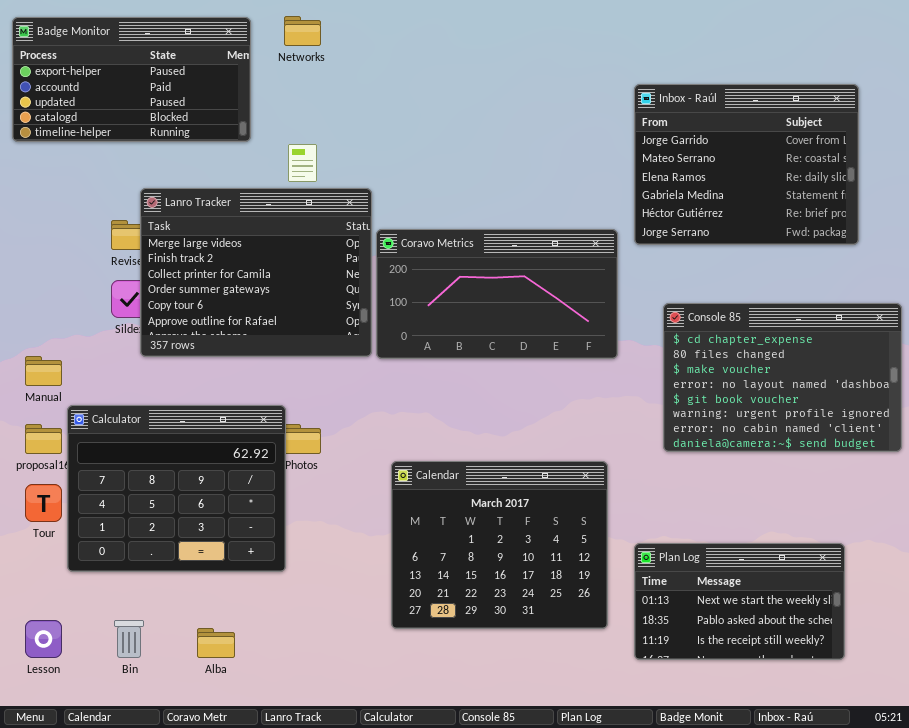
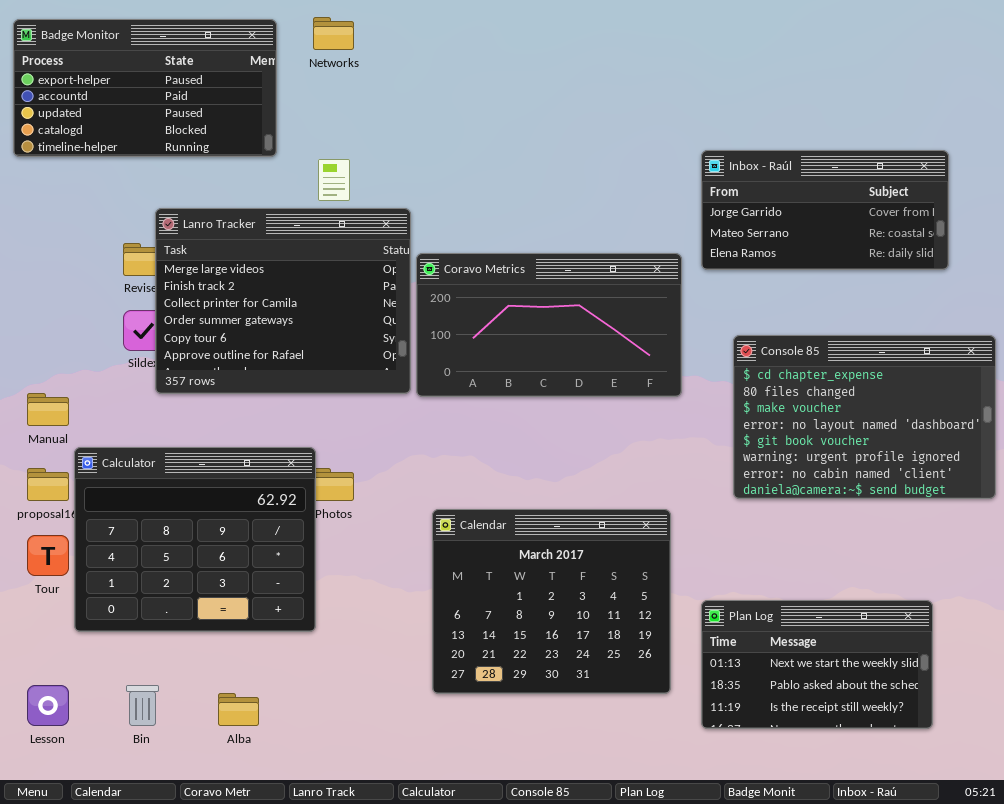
Inbox - Raúl: [634,84,859,245] -> [701,150,949,270], resized

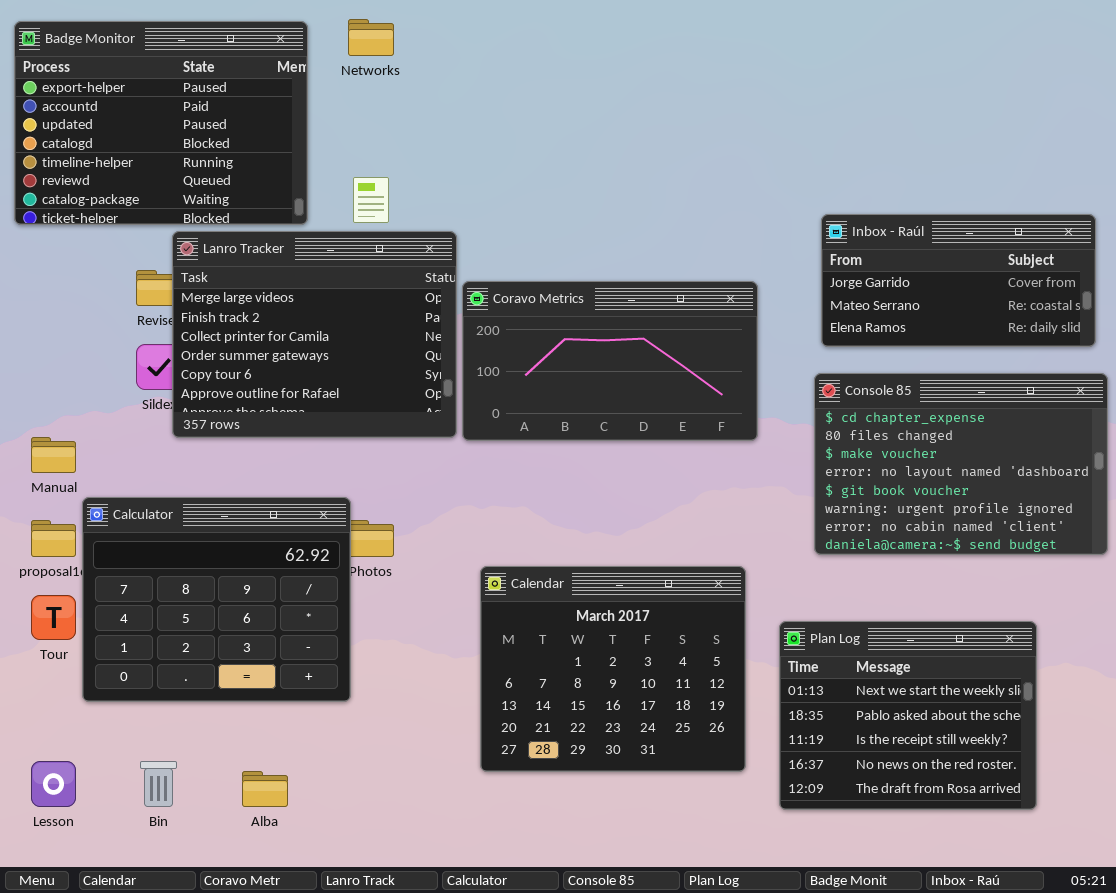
Badge Monitor: [13,19,277,157] -> [14,21,308,225], resized
Inbox - Raúl: [701,150,949,270] -> [821,214,1096,347], moved
Plan Log: [701,600,933,729] -> [779,621,1037,810], resized

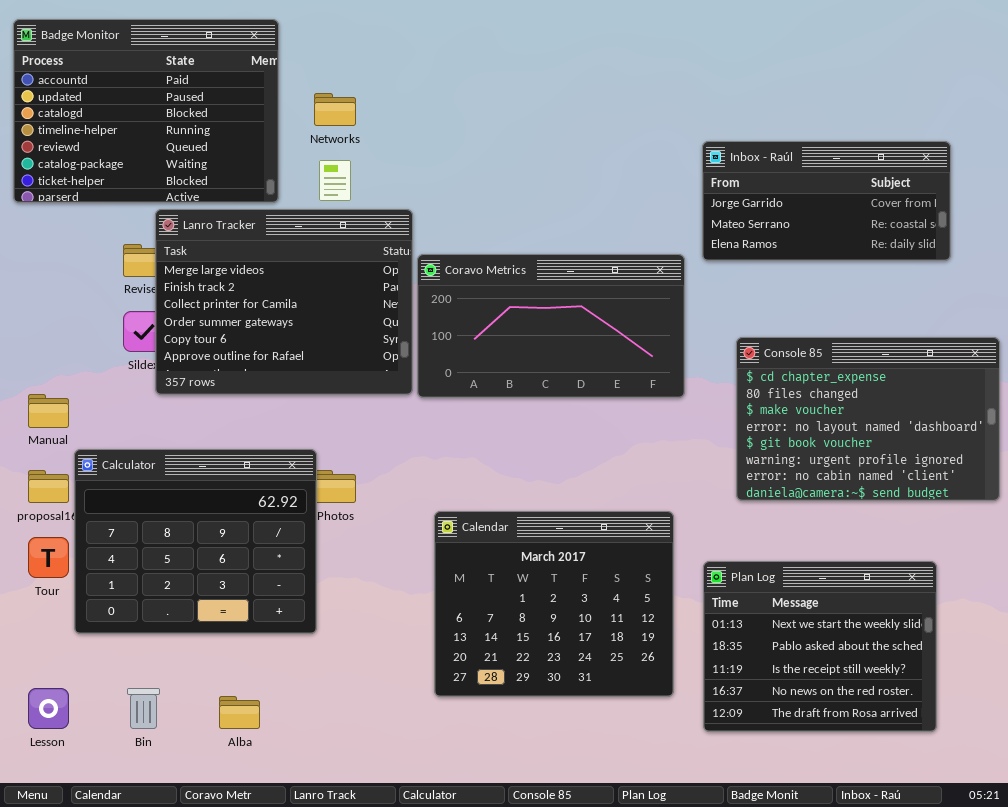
Networks: [348,19,394,56] -> [314,93,356,126], moved
Badge Monitor: [14,21,308,225] -> [13,19,279,203], scrolled down 1 row
Inbox - Raúl: [821,214,1096,347] -> [702,141,951,261], moved

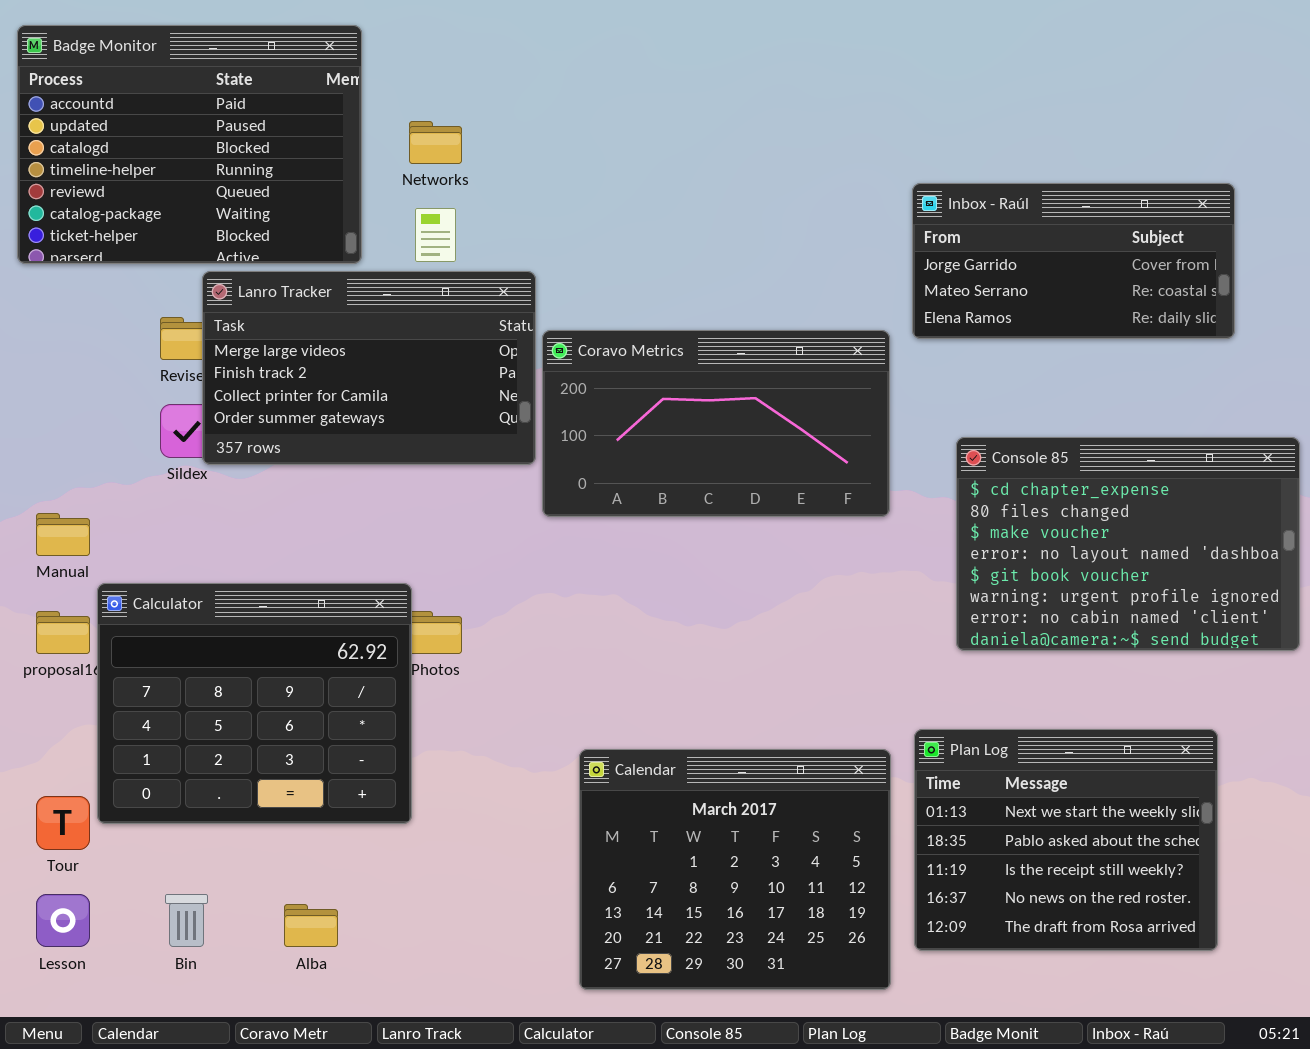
Lanro Tracker: [155,209,413,395] -> [202,271,536,465], resized
Calendar: [434,511,674,697] -> [579,749,891,990], moved
Tour: [28,537,69,578] -> [36,796,90,850], moved

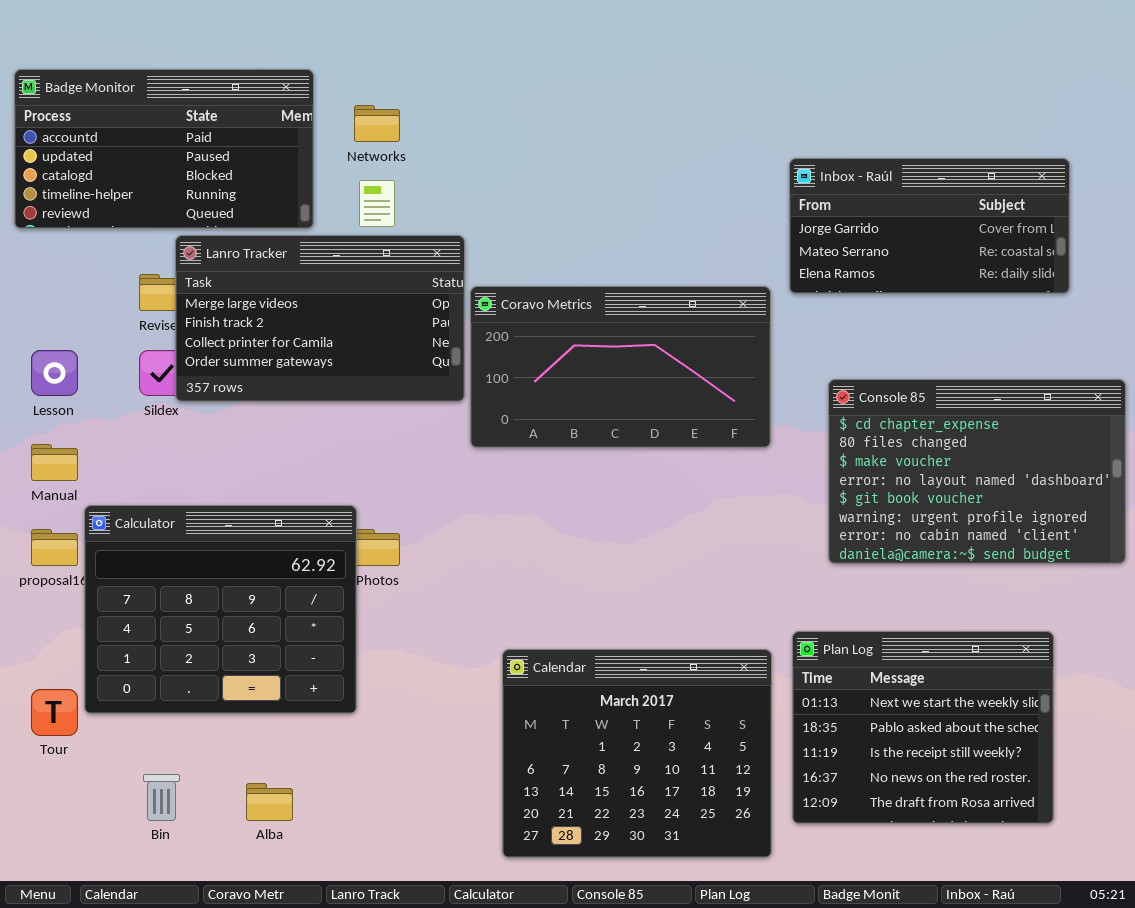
Badge Monitor: [17,25,362,264] -> [14,69,314,229], resized
Lesson: [36,894,90,947] -> [31,350,78,396], moved

